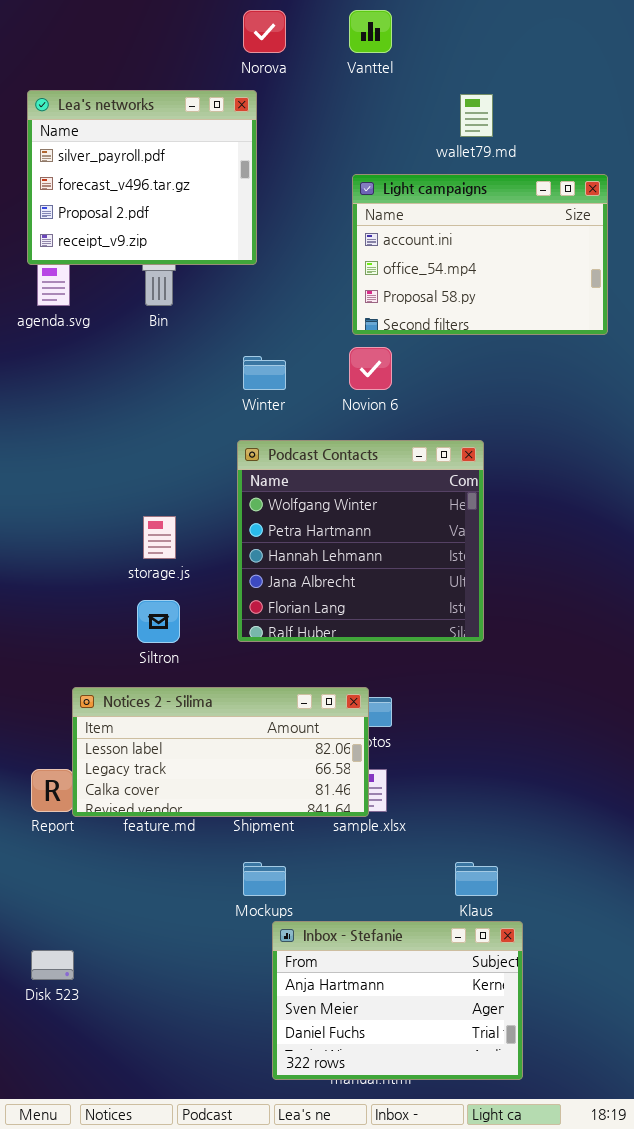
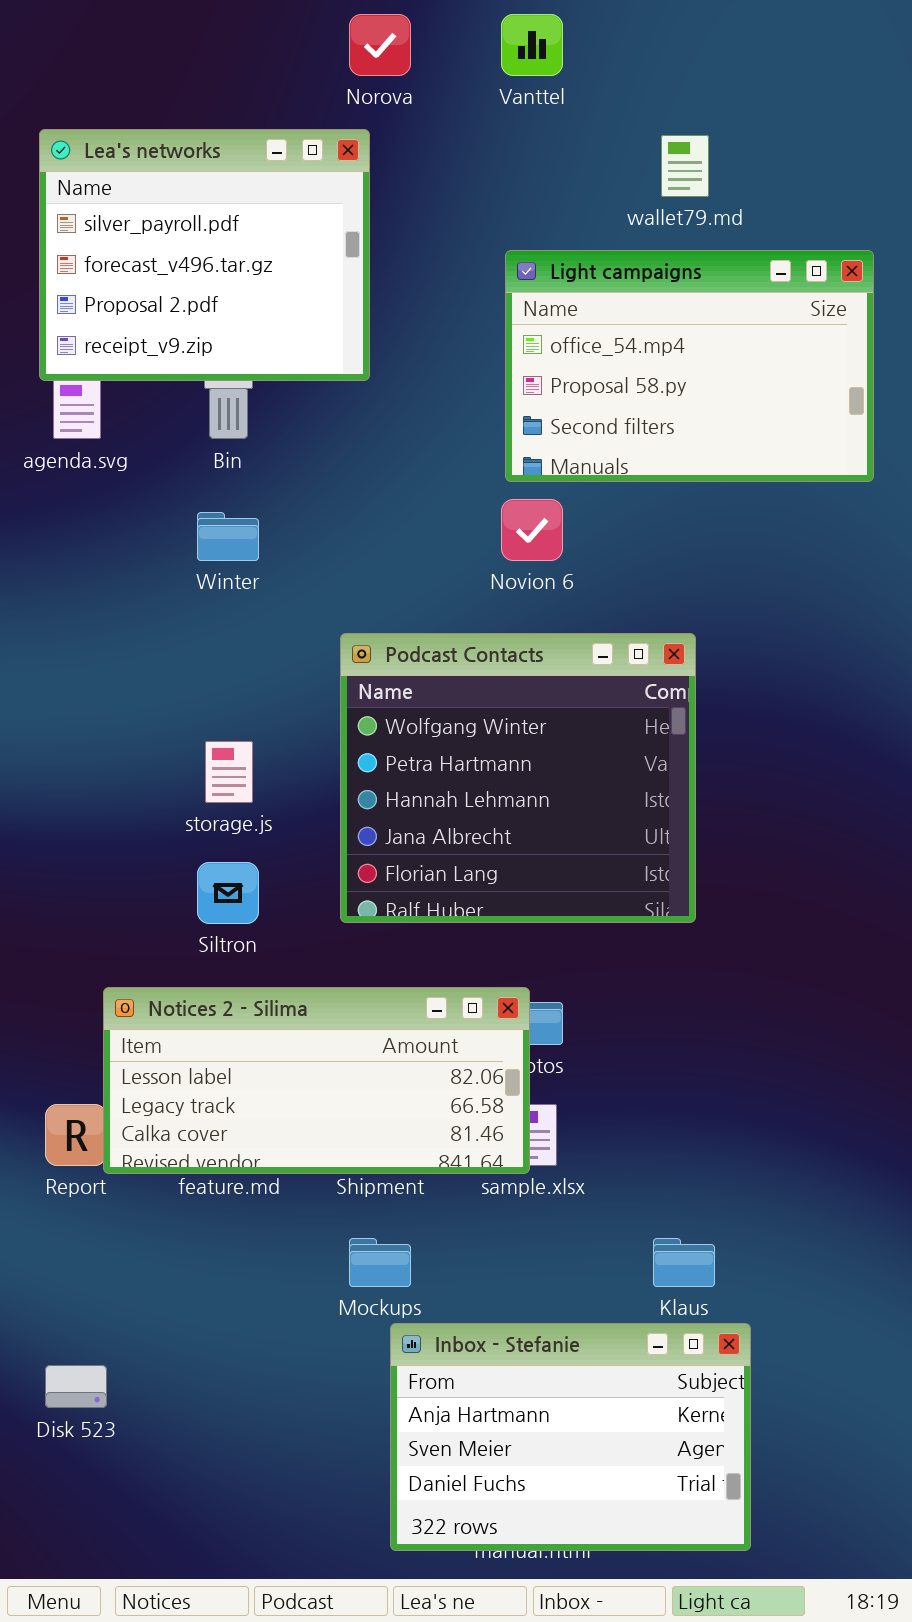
Light campaigns: [352,174,608,335] -> [505,250,874,482], scrolled down 1 row
Winter: [243,356,286,390] -> [197,512,259,561], moved

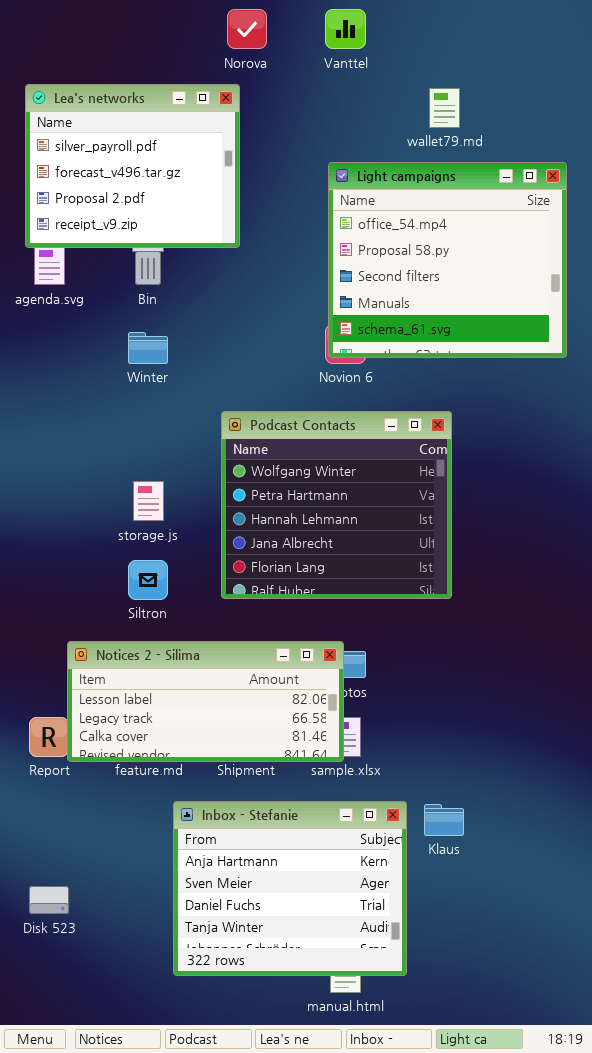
Light campaigns: [505,250,874,482] -> [328,162,567,358], resized
Inbox - Stefanie: [390,1323,751,1551] -> [173,801,407,976], moved, resized

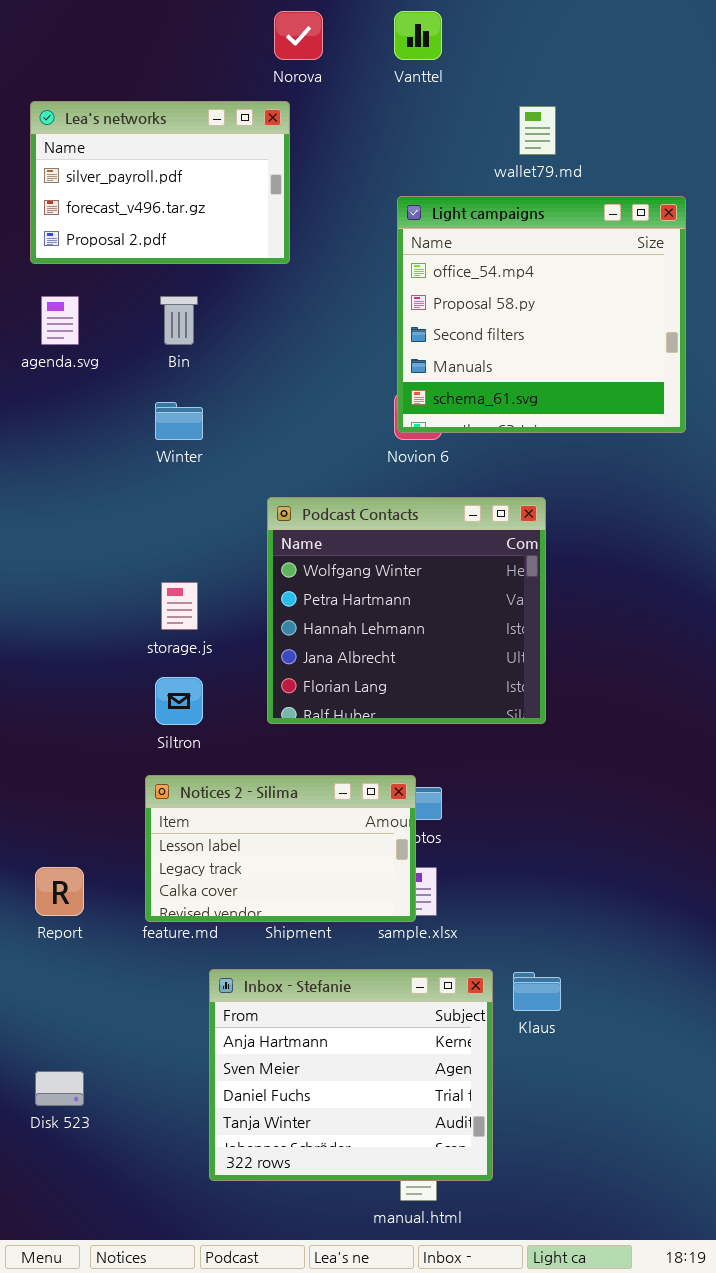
Lea's networks: [25,84,240,248] -> [30,101,290,264], resized
Notices 2 - Silima: [67,641,344,762] -> [145,775,416,922], resized

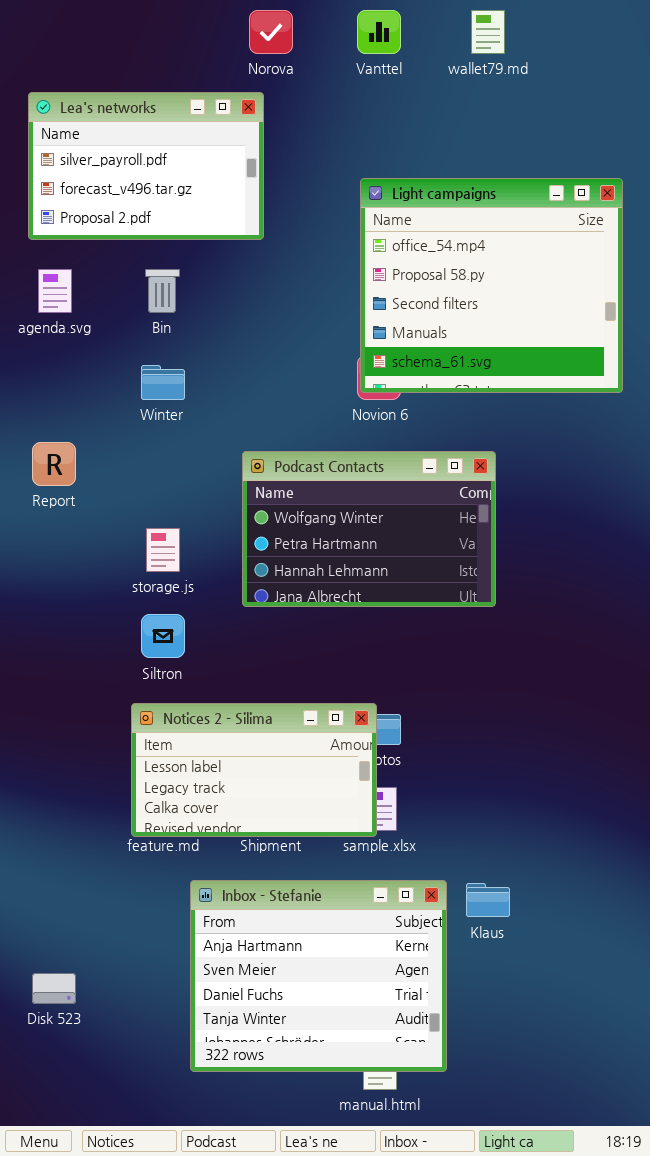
wallet79.md: [519,106,556,155] -> [471,10,505,54], moved
Podcast Contacts: [267,497,546,724] -> [242,451,496,607], resized
Report: [35,867,84,916] -> [32,442,76,486], moved

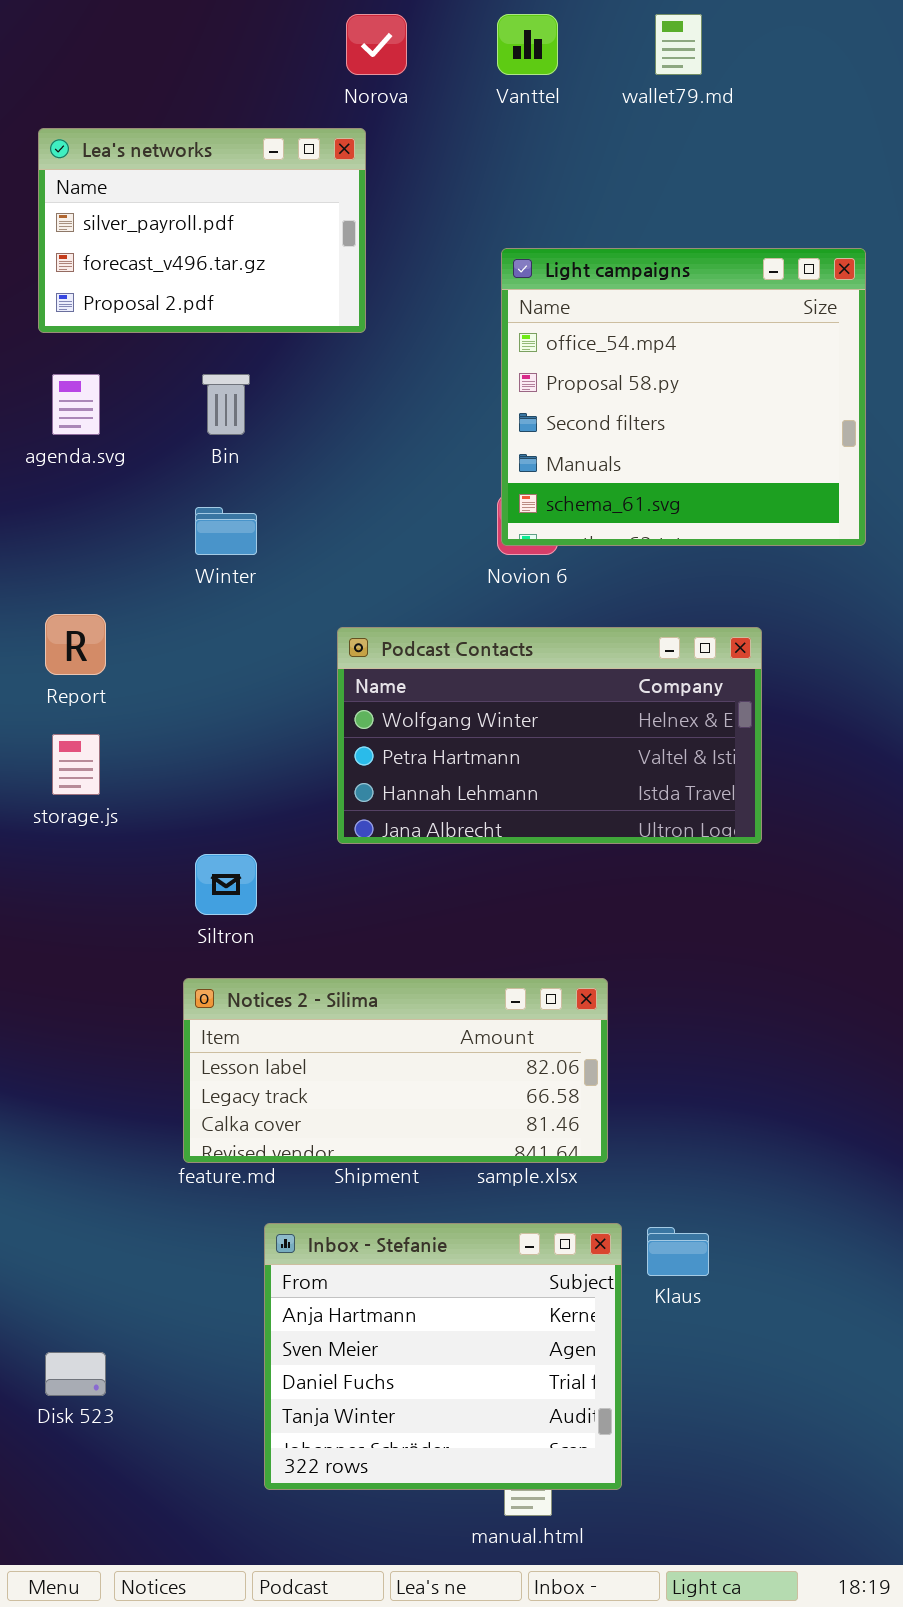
Podcast Contacts: [242,451,496,607] -> [337,627,762,844], resized
storage.js: [146,528,180,572] -> [52,734,100,795], moved
Notices 2 - Silima: [131,703,377,837] -> [183,978,608,1163], resized

